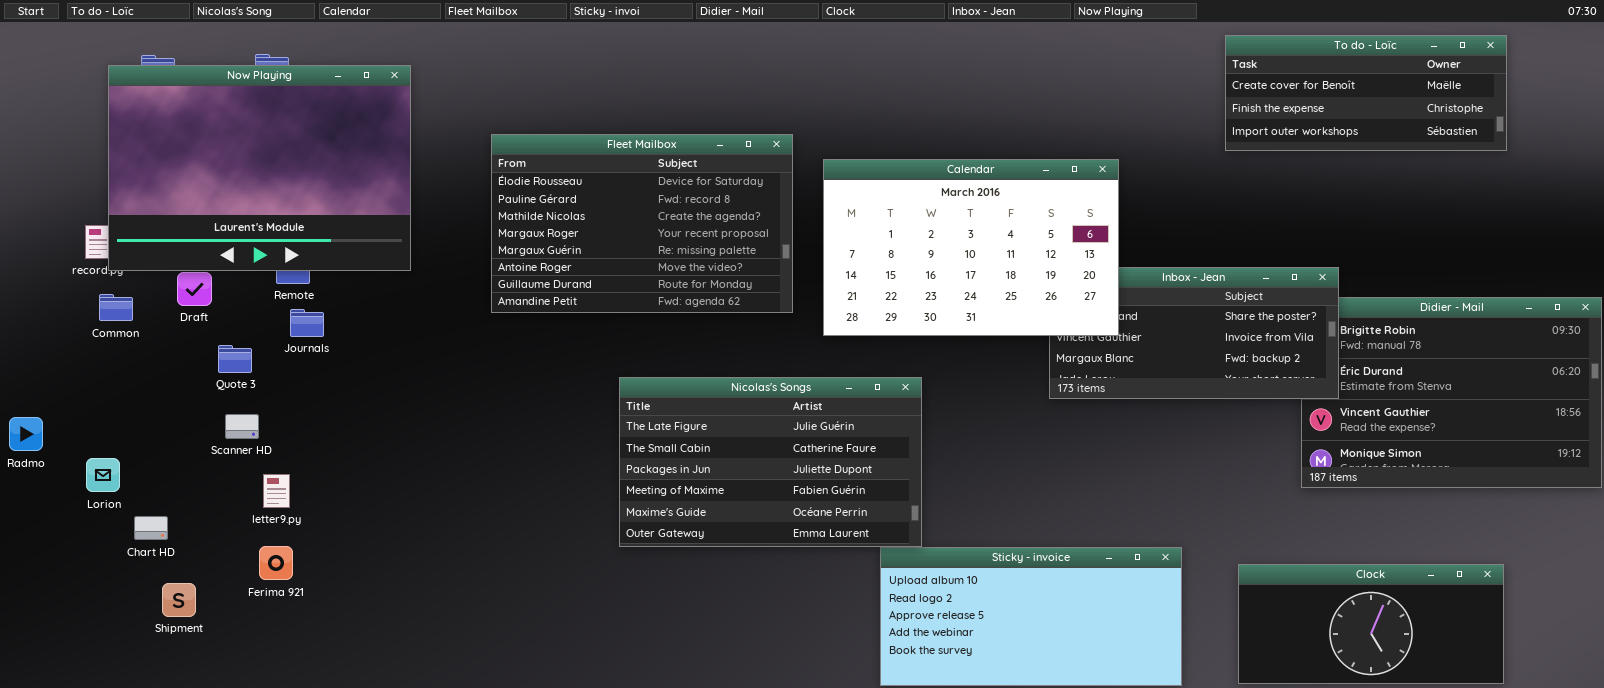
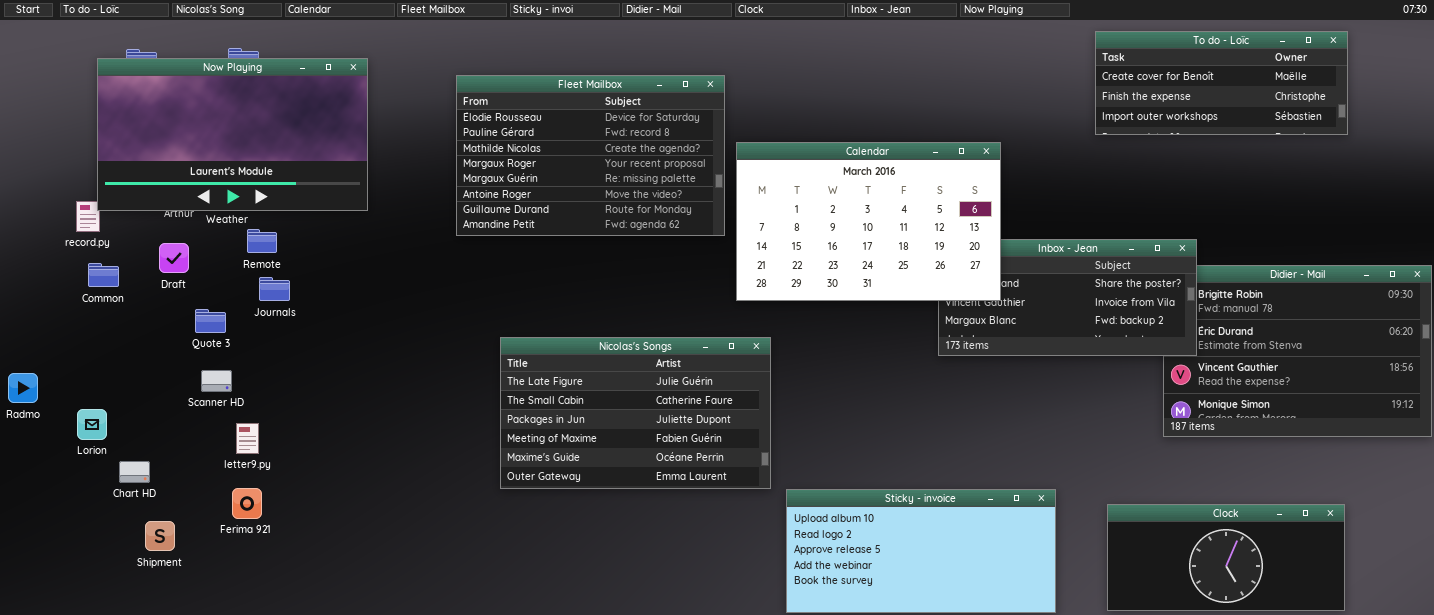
Now Playing: [108,65,411,271] -> [97,58,368,211], resized
Fleet Mailbox: [491,134,793,313] -> [456,75,725,236], moved
Nicolas's Songs: [619,377,922,547] -> [500,337,771,489], moved

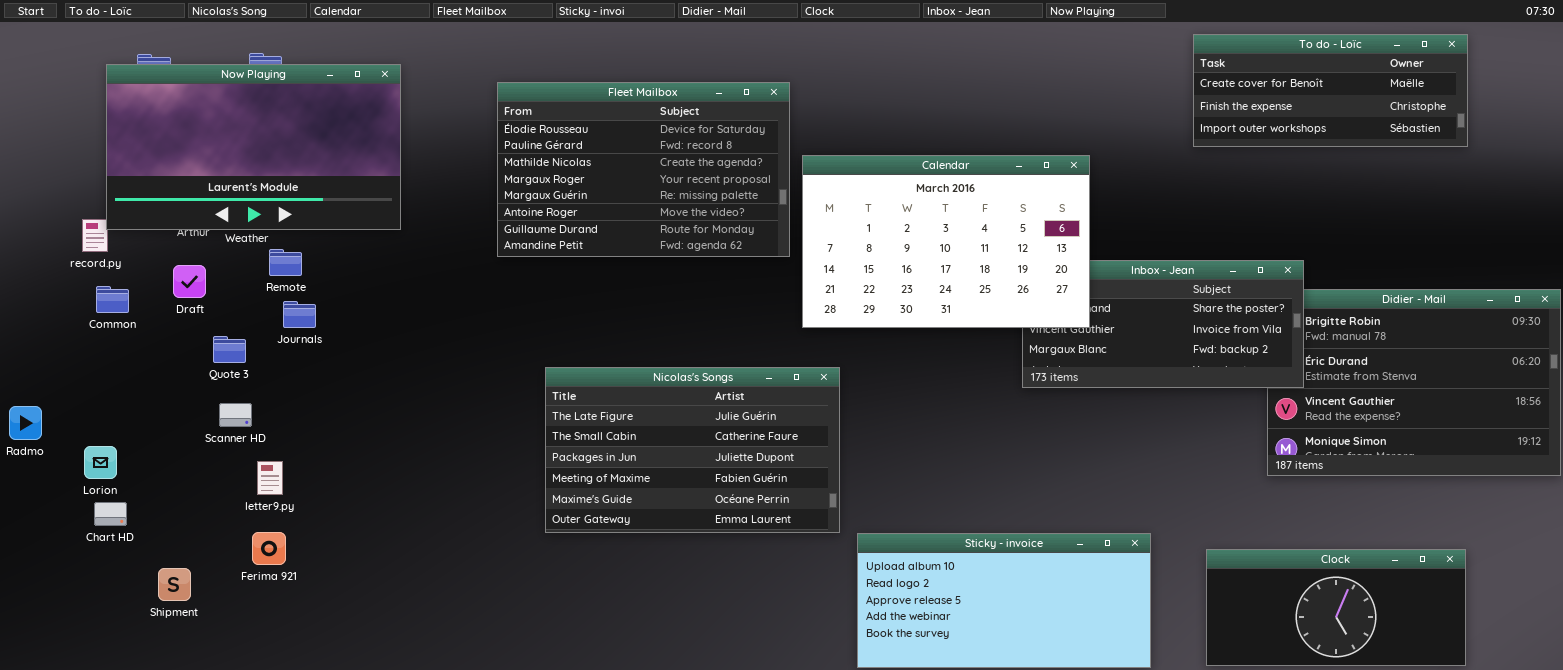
Chart HD: [119,461,150,483] -> [94,502,127,526], moved

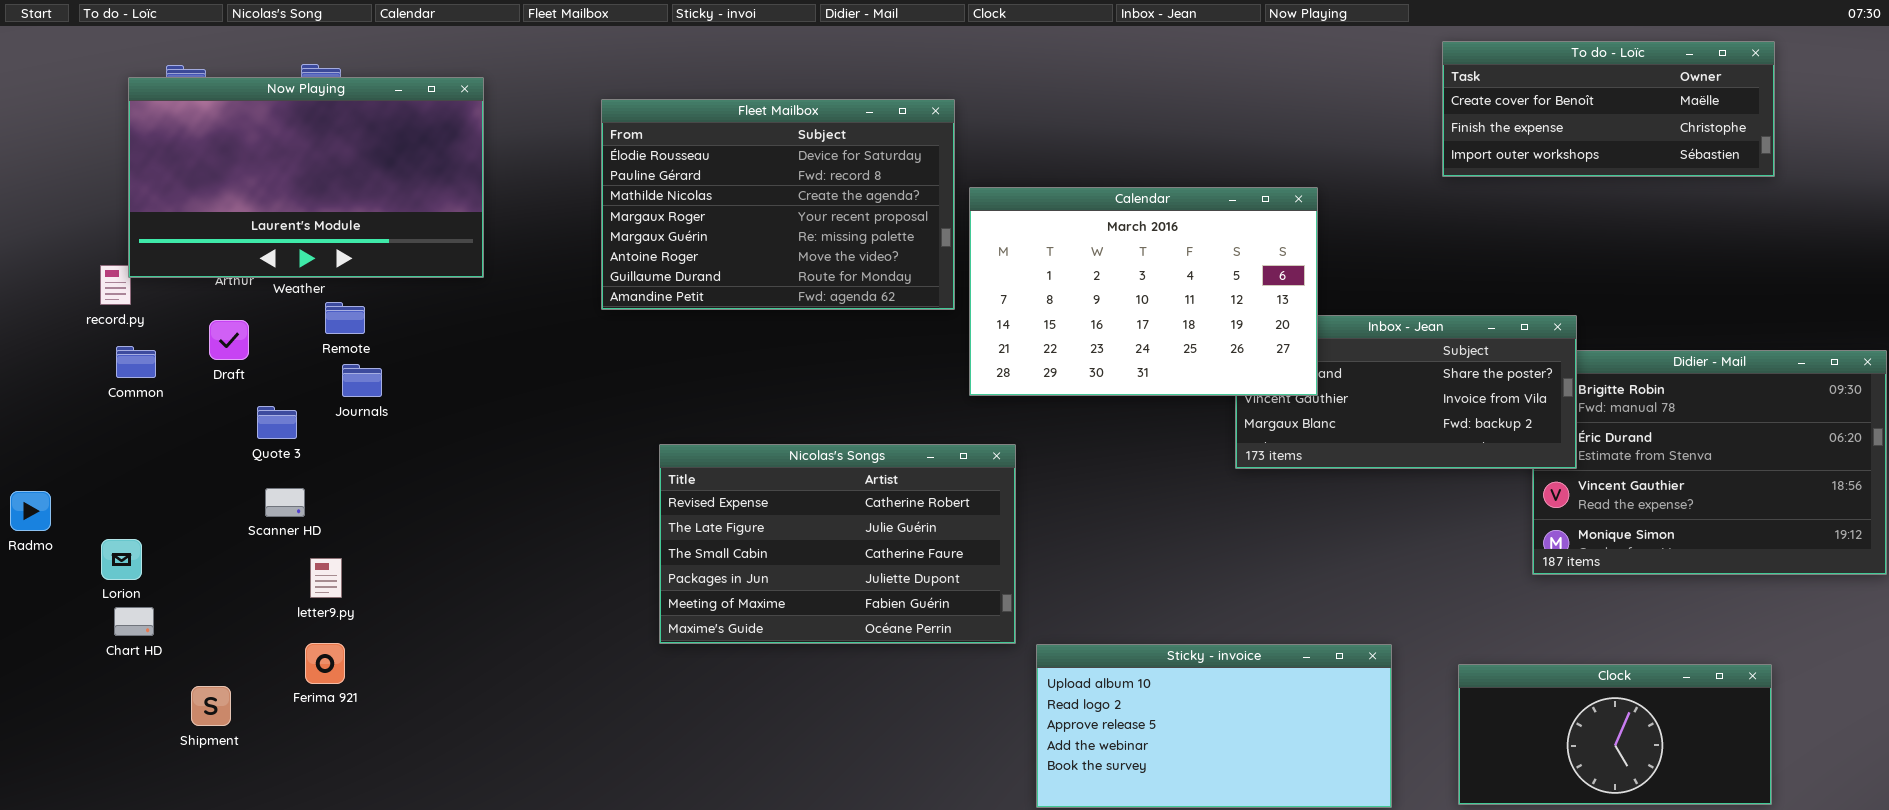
Nicolas's Songs: [545,367,840,533] -> [659,444,1016,644], scrolled up 1 row

